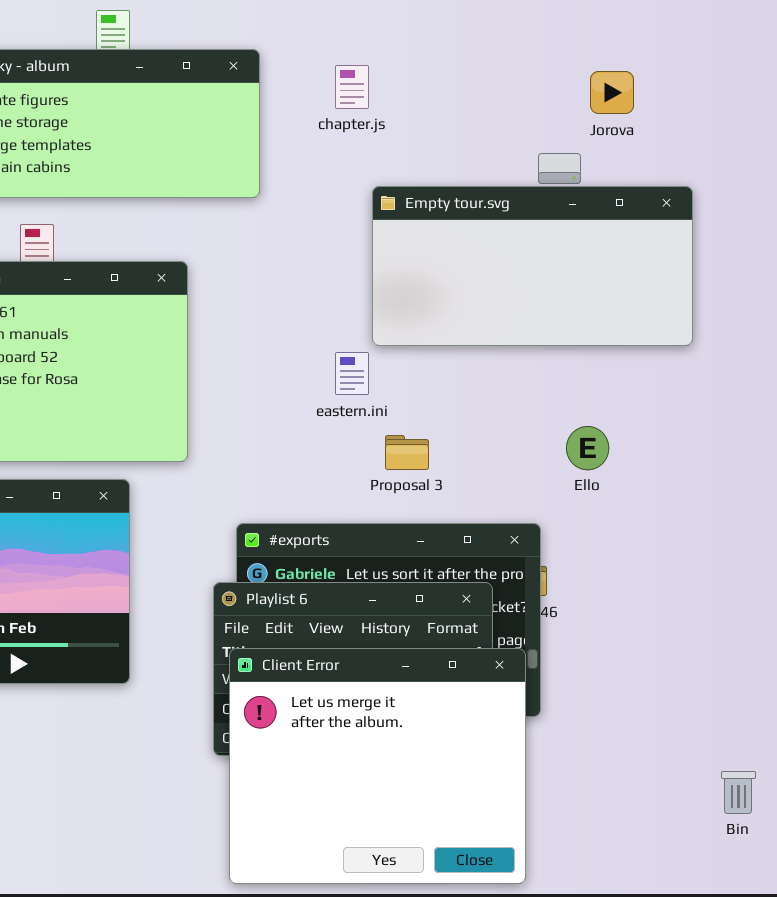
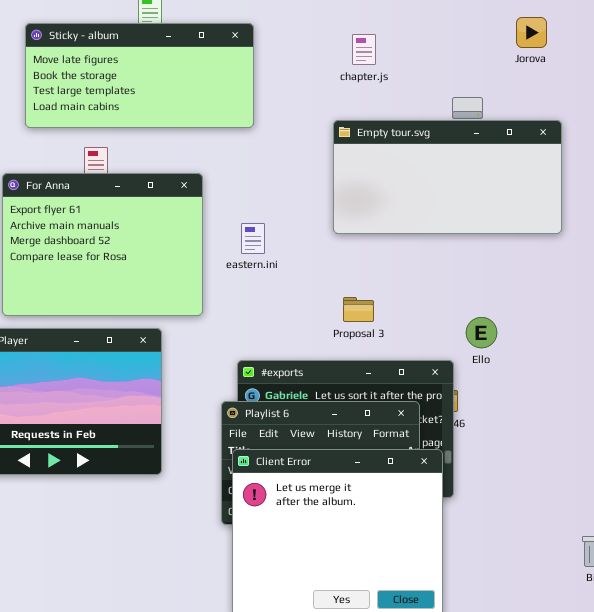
chapter.js: [335,65,369,109] -> [352,34,376,65], moved
Jorova: [590,71,634,114] -> [516,17,547,48], moved
eastern.ini: [335,352,369,395] -> [241,223,265,254], moved
Ello: [566,426,609,470] -> [466,317,497,348], moved

